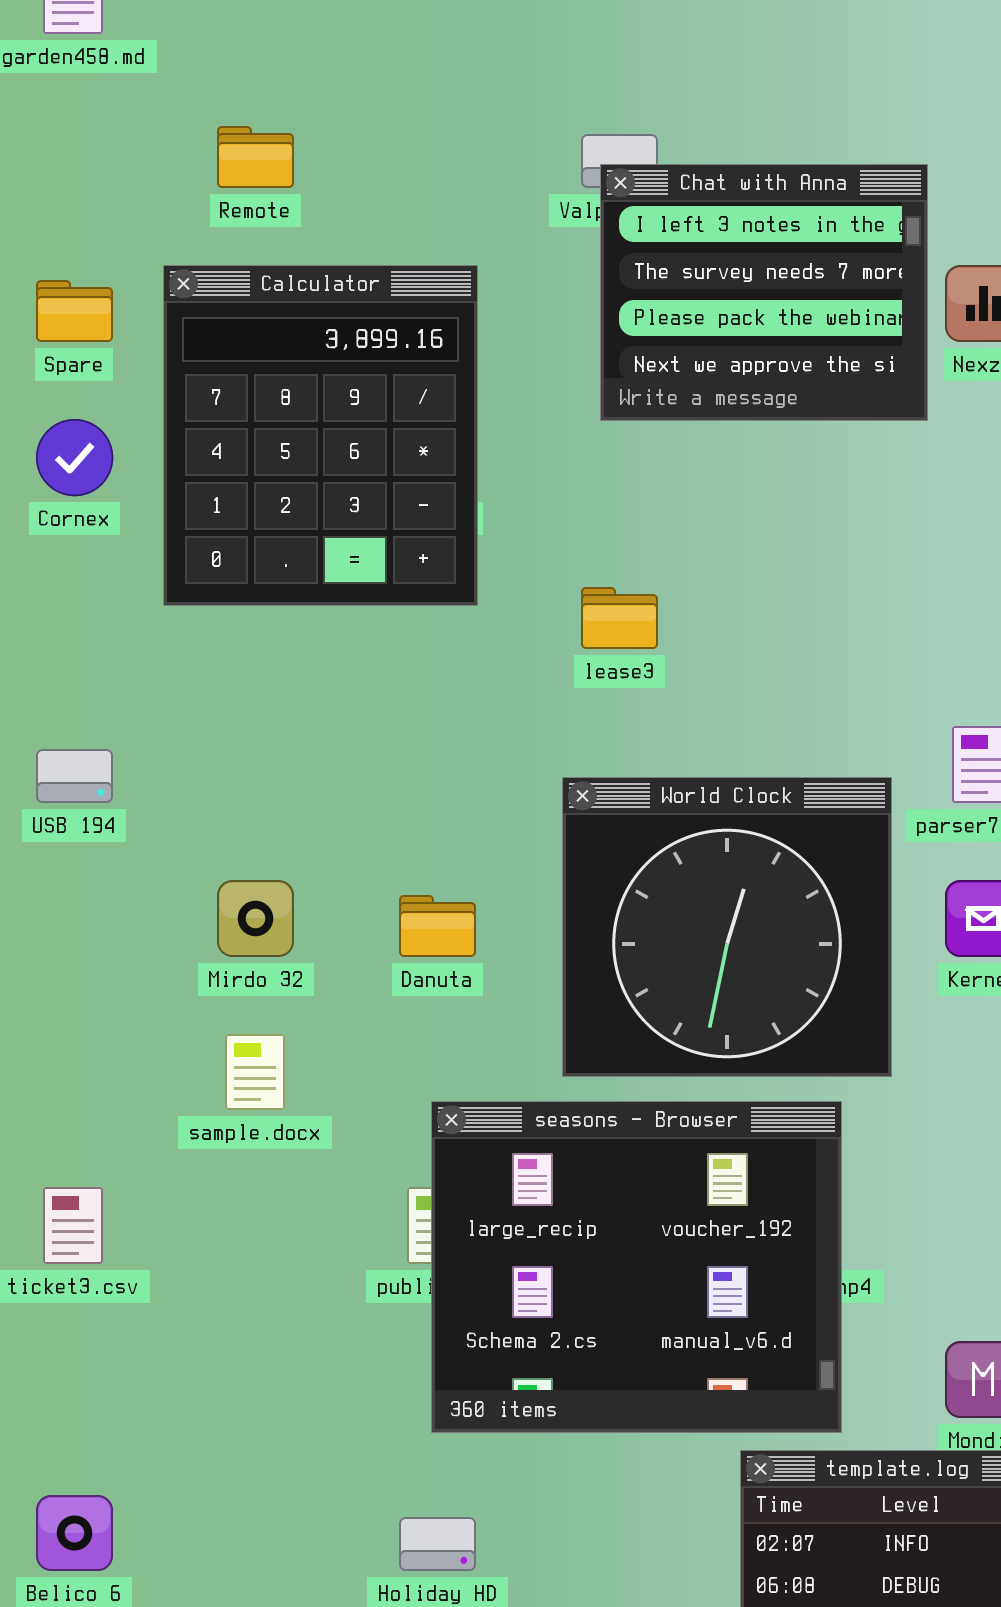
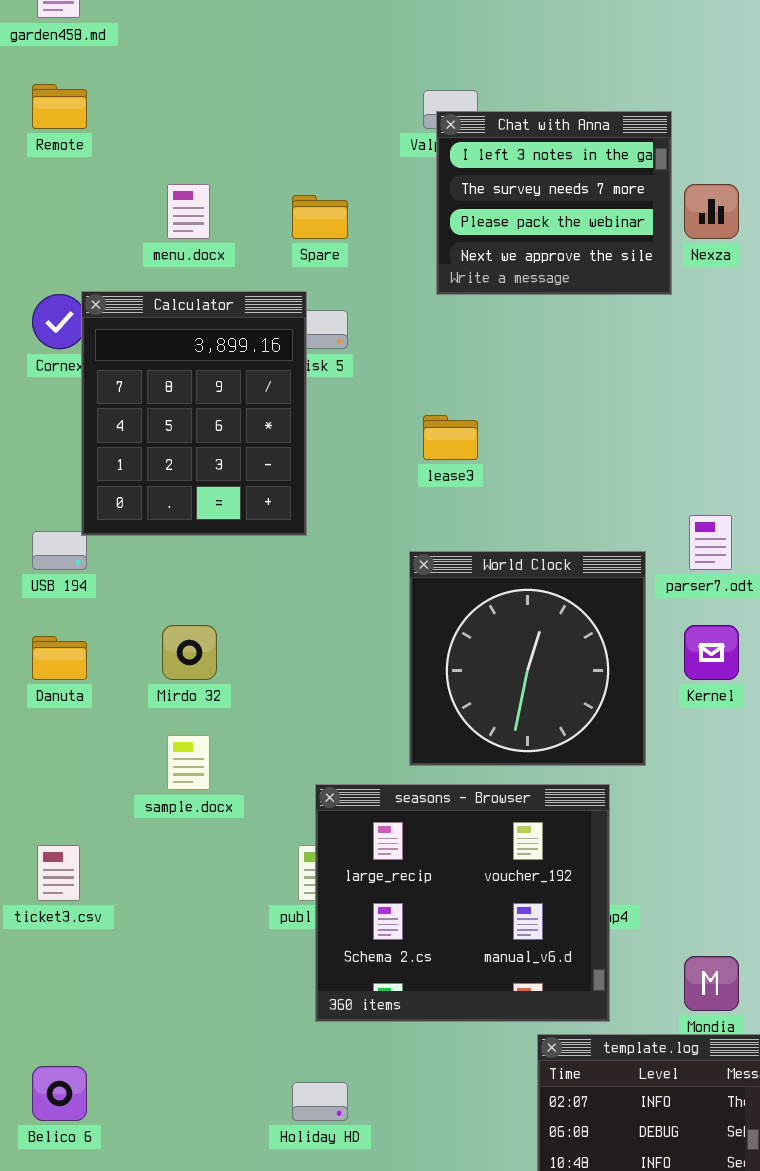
Remote: [217,126,294,188] -> [32,84,87,129], moved
Calculator: [163,265,478,606] -> [81,291,307,536], moved
Spare: [36,280,113,342] -> [292,195,348,239], moved
Danuta: [399,895,476,957] -> [32,636,87,680], moved

